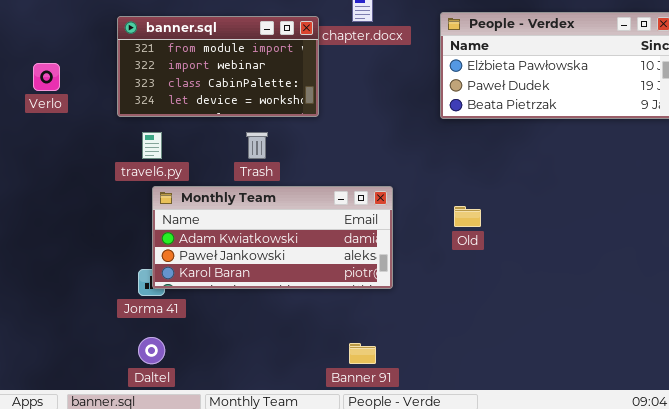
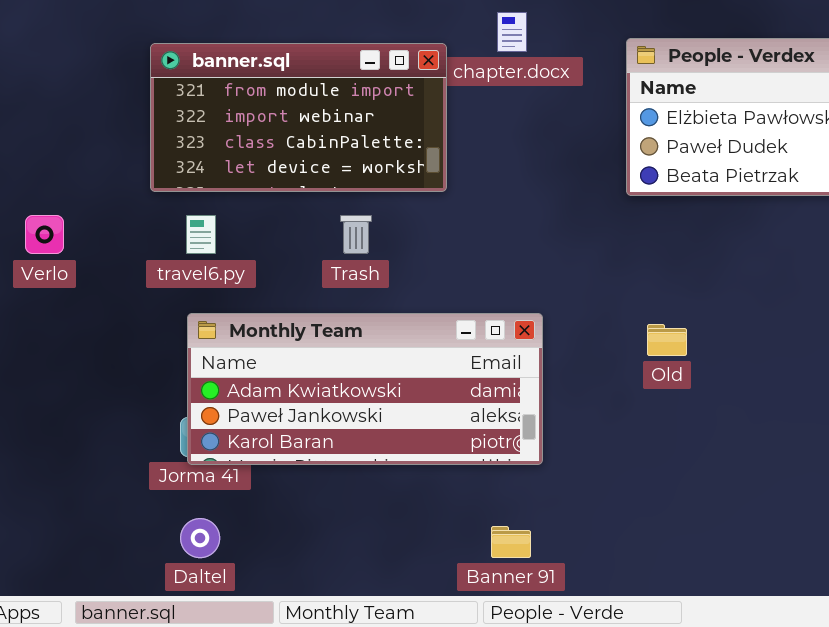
Verlo: [33,63,60,91] -> [25,215,64,254], moved
Monthly Team: [152,186,393,289] -> [187,313,543,465], moved

